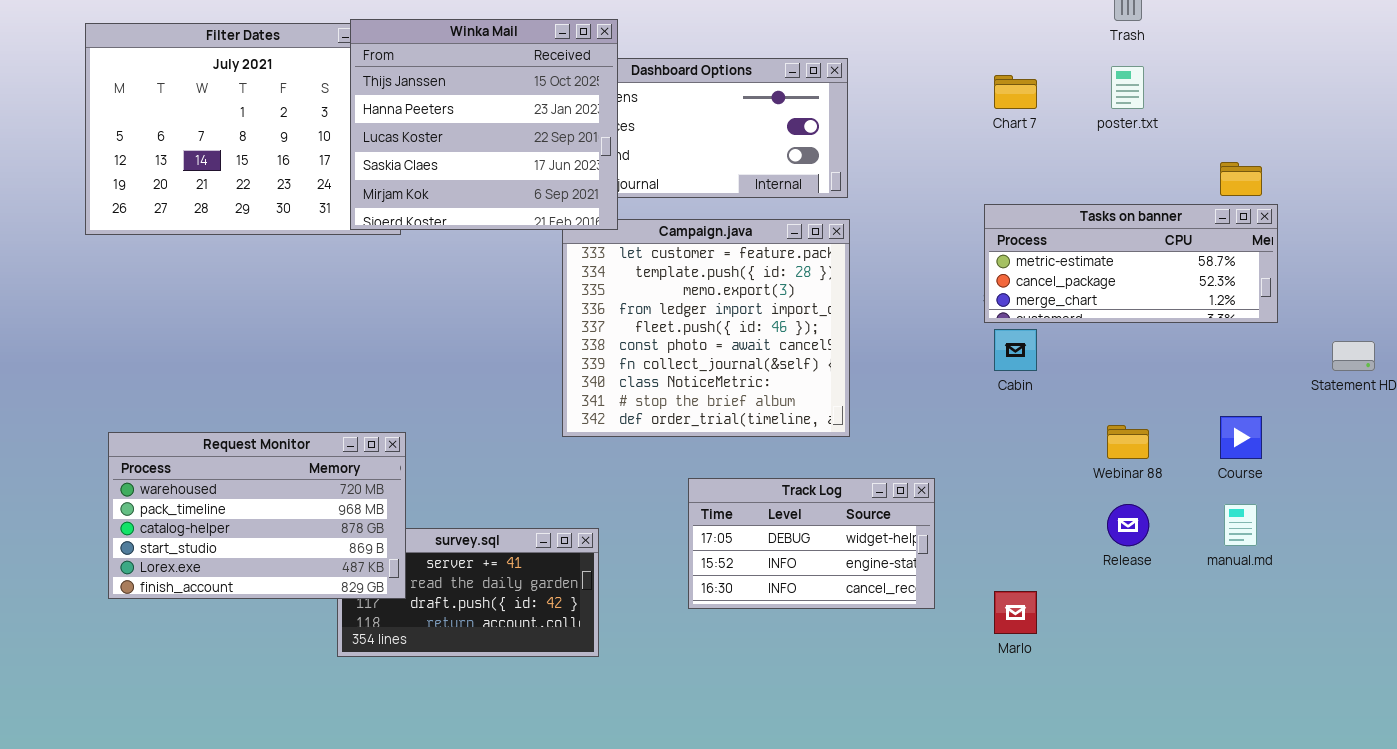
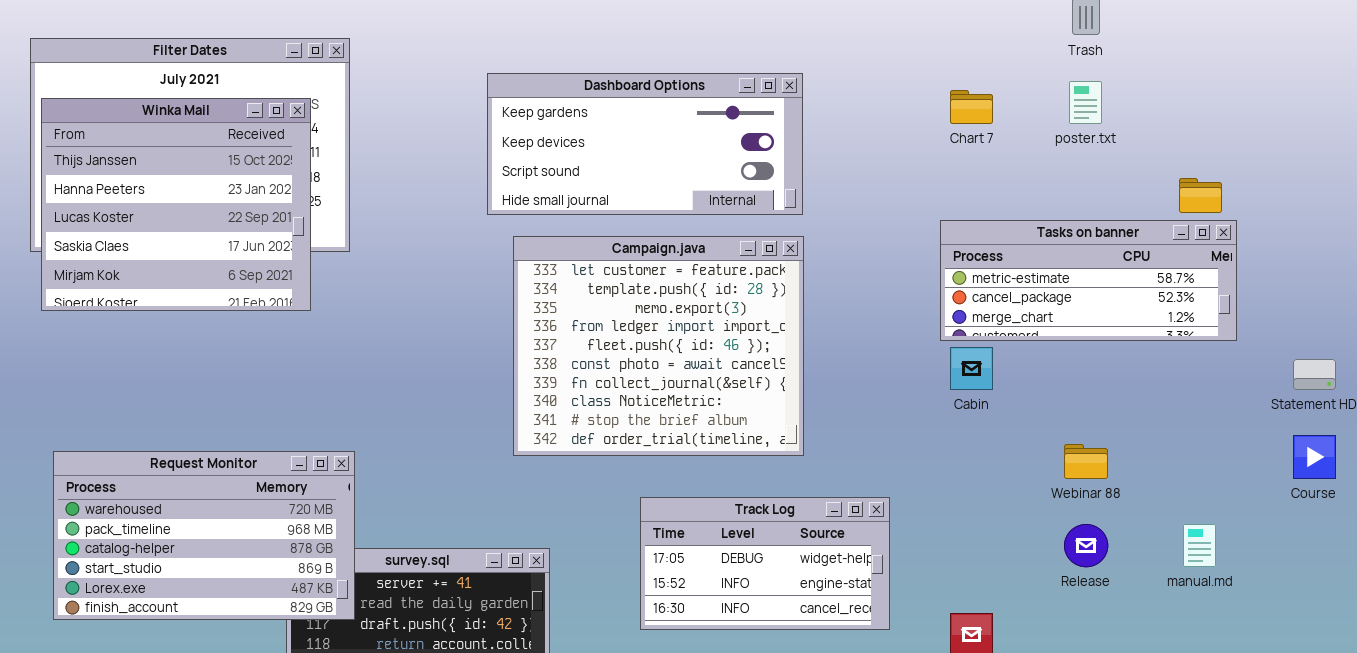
Winka Mail: [350,19,618,230] -> [41,98,311,311], moved
Course: [1220,416,1262,459] -> [1293,435,1336,479], moved

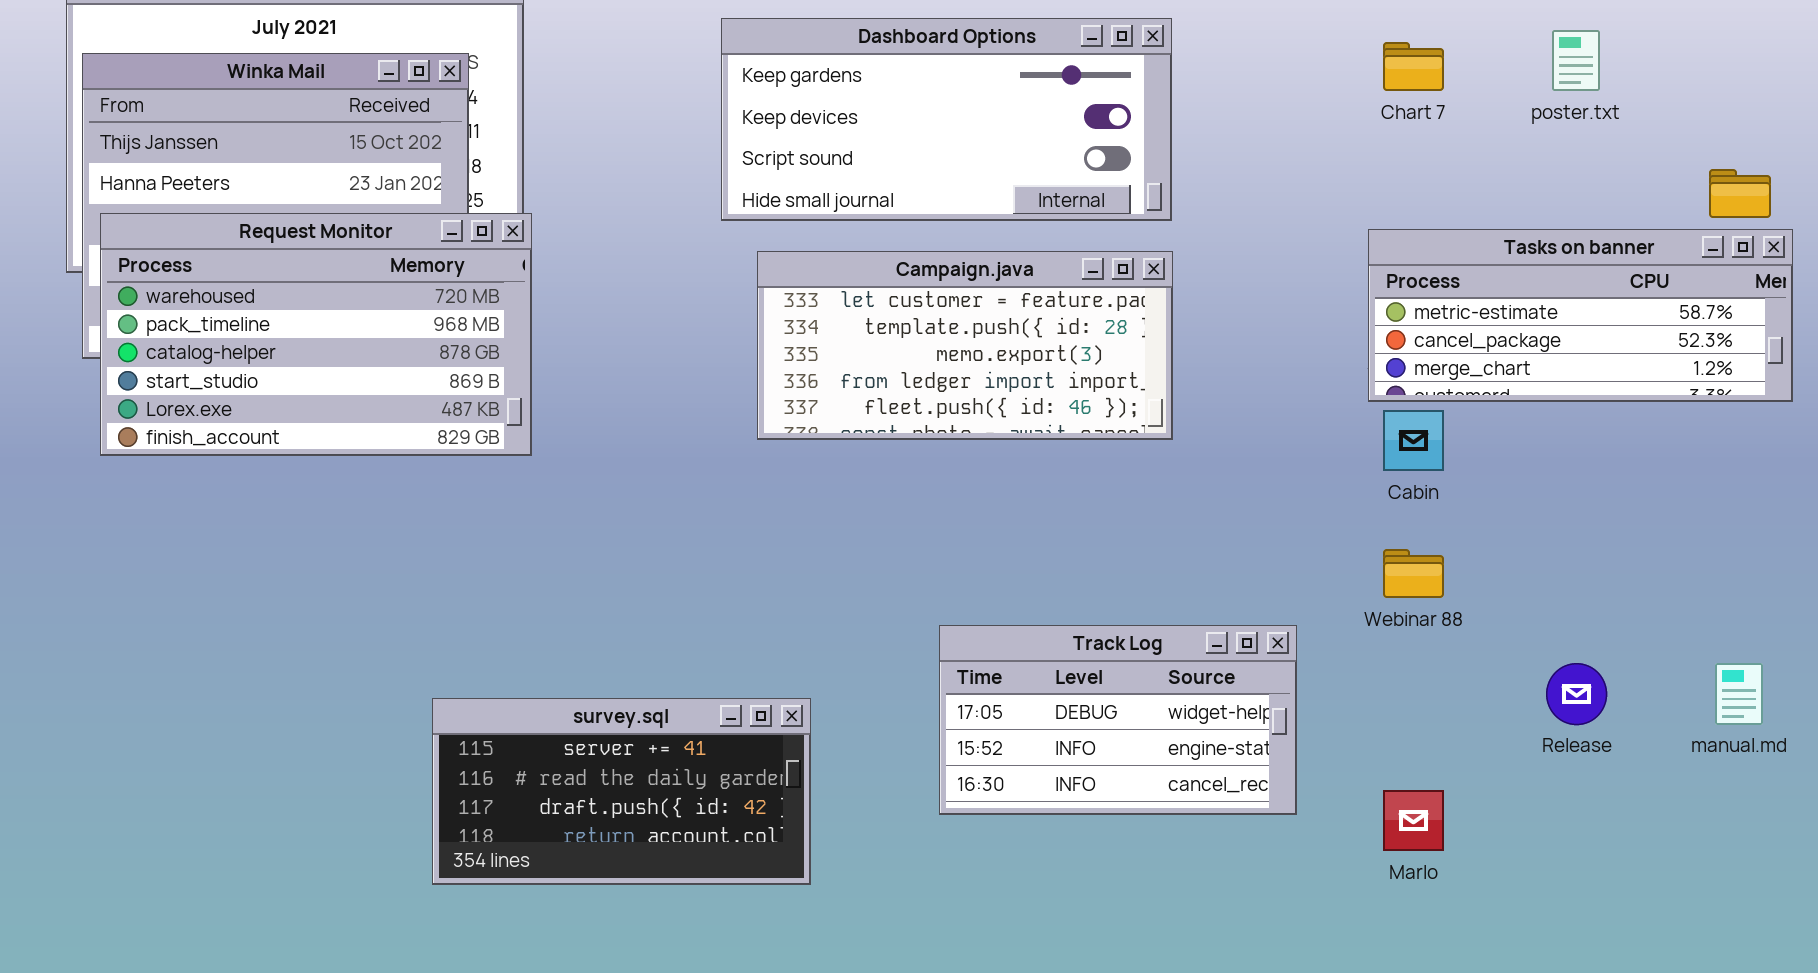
Campaign.java: [513,236,804,456] -> [757,251,1173,440], resized
Webinar 88: [1064,444,1108,479] -> [1383,549,1444,598], moved
Request Monitor: [53,451,355,620] -> [100,213,532,456], moved

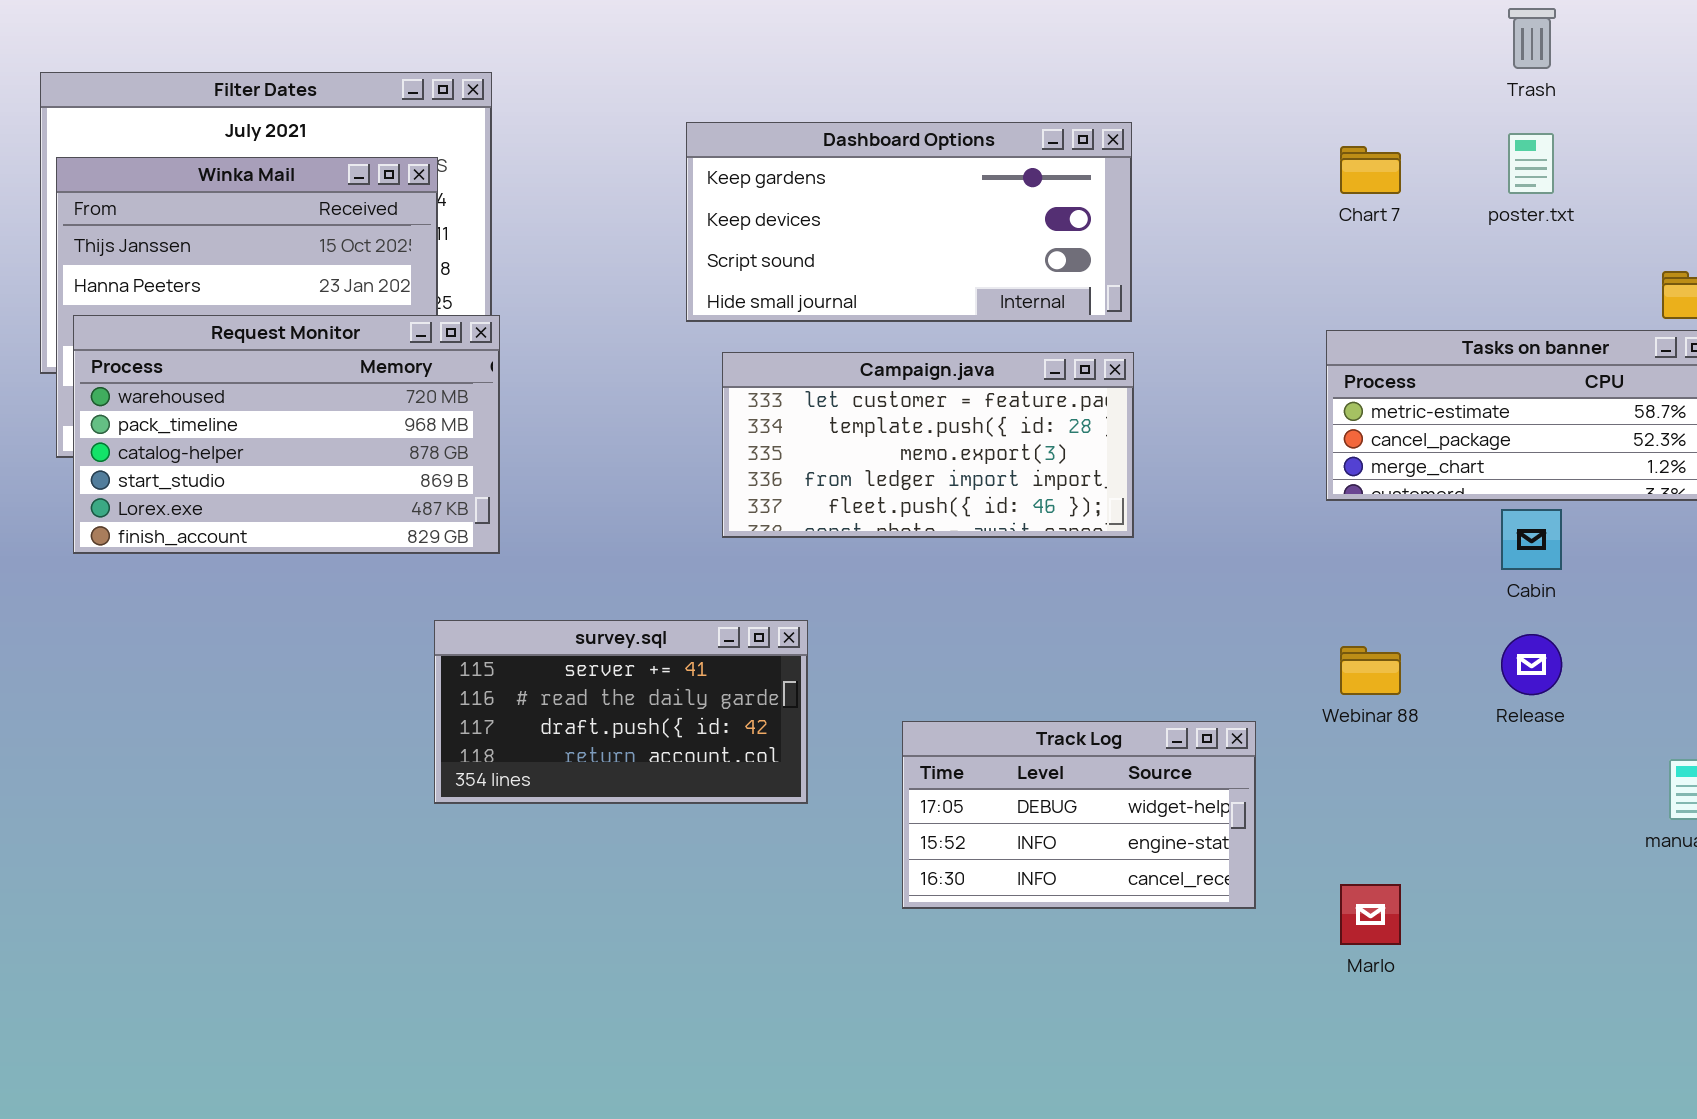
Cabin: [1383,410,1444,471] -> [1501,509,1562,570], moved
Release: [1546,663,1607,725] -> [1501,634,1562,695], moved
survey.sql: [432,698,811,885] -> [434,620,808,804], moved

